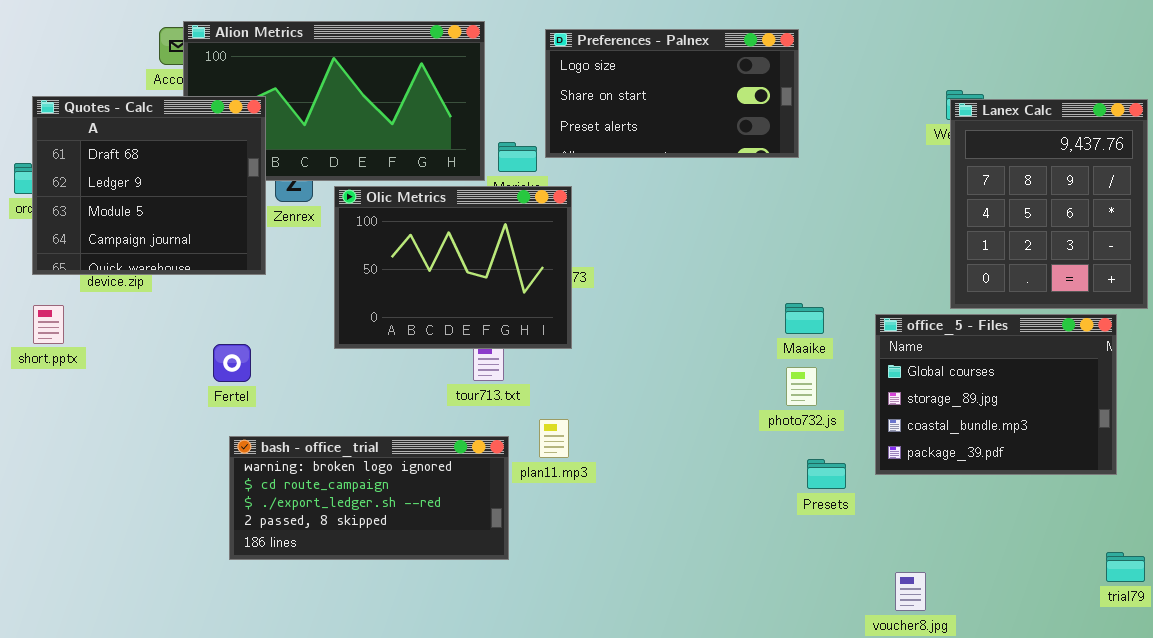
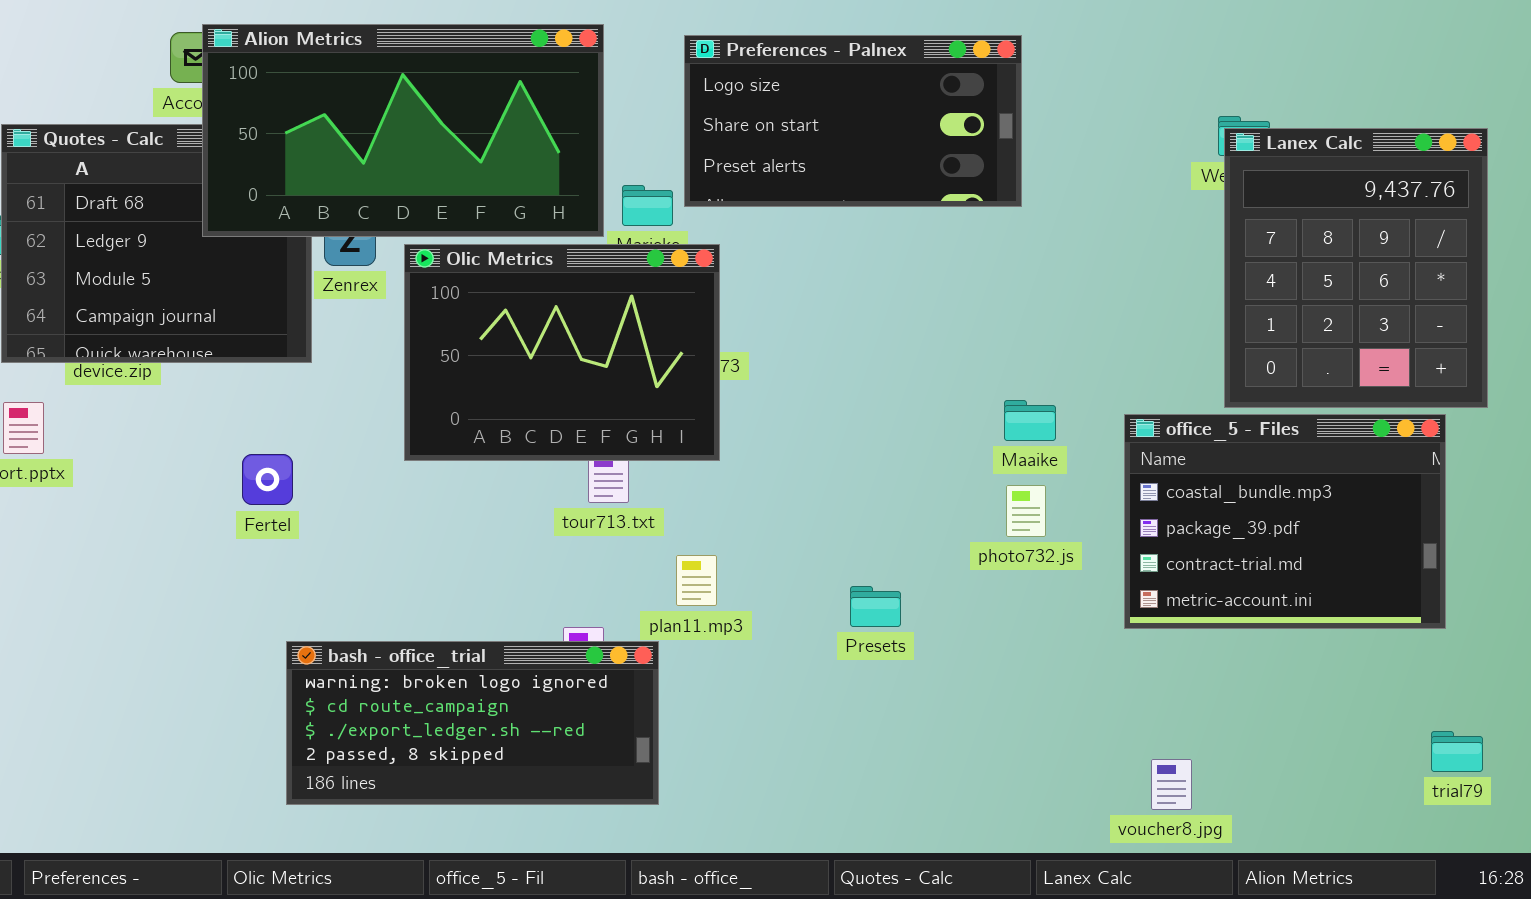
Alion Metrics: [183,21,485,181] -> [202,24,604,237], raised
office_5 - Files: [875,314,1117,475] -> [1124,414,1446,629], scrolled down 2 rows
bash - office_trial: [229,436,509,560] -> [286,641,659,805], moved
Presets: [807,459,846,489] -> [850,586,901,627], moved

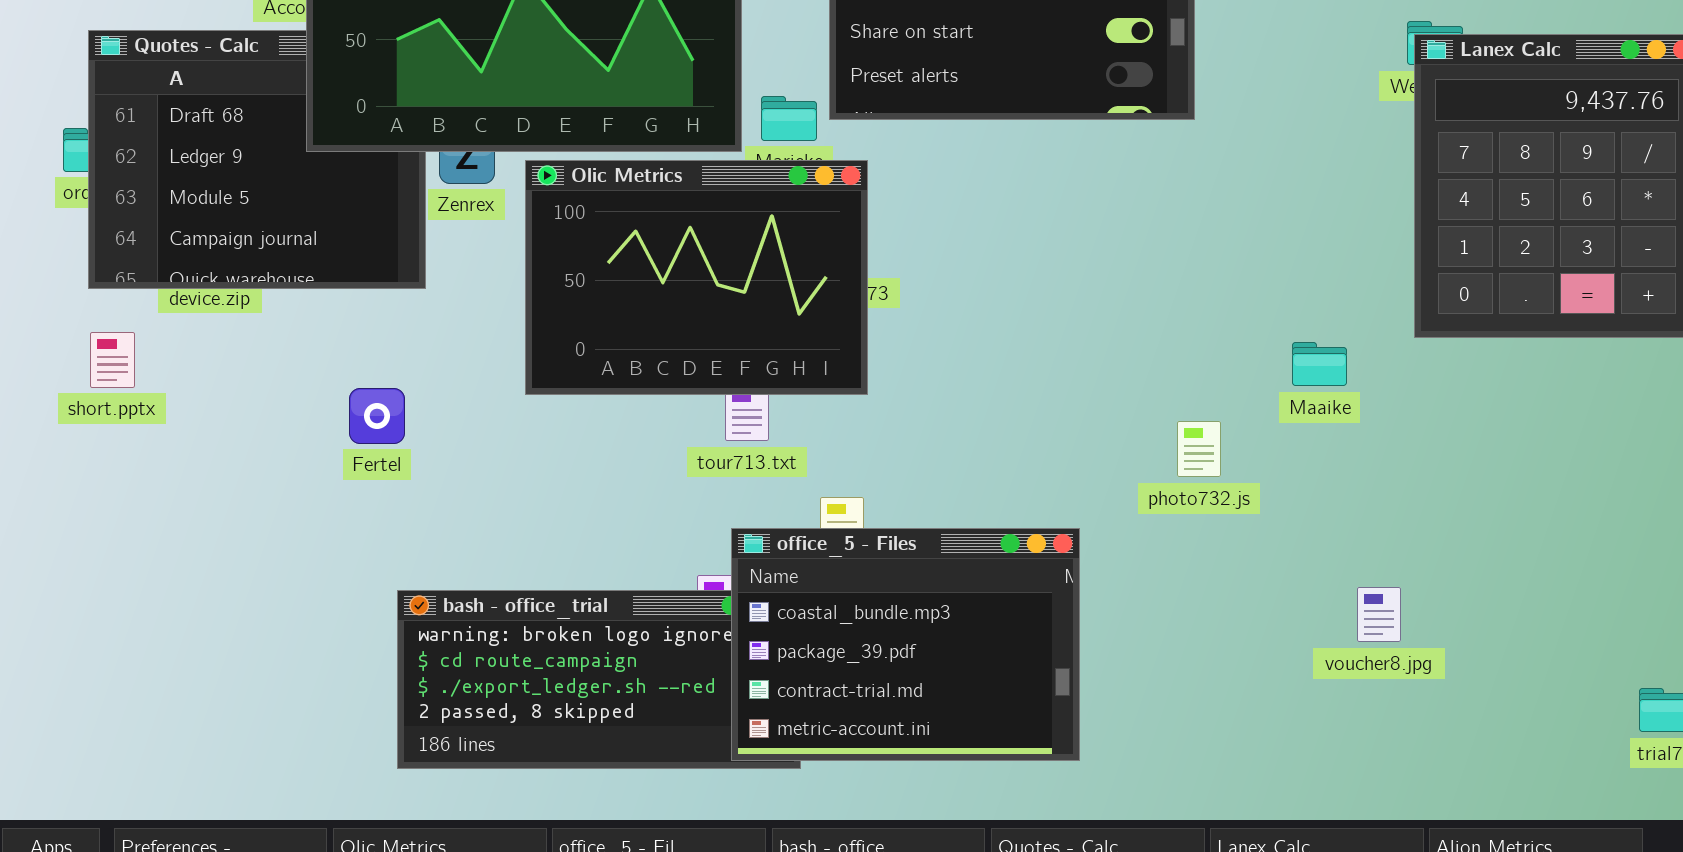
Maaike: [1004,400,1056,441] -> [1292,342,1347,386], moved
office_5 - Files: [1124,414,1446,629] -> [731,528,1080,761], moved
voucher8.jpg: [1151,759,1192,810] -> [1357,587,1401,642], moved

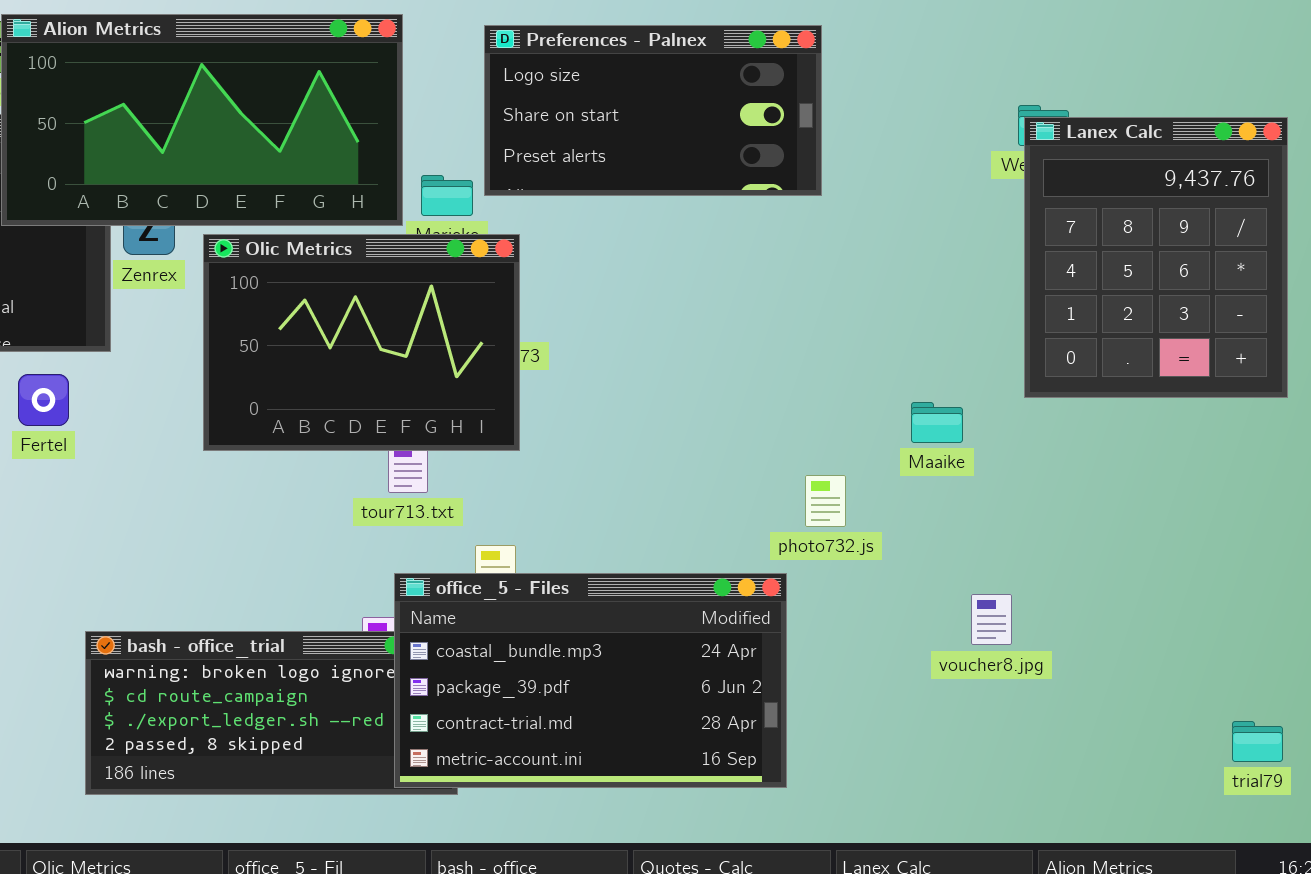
Fertel: [349,388,405,444] -> [18,374,69,426], moved
office_5 - Files: [731,528,1080,761] -> [394,573,787,788], resized
voucher8.jpg: [1357,587,1401,642] -> [971,594,1012,645], moved

